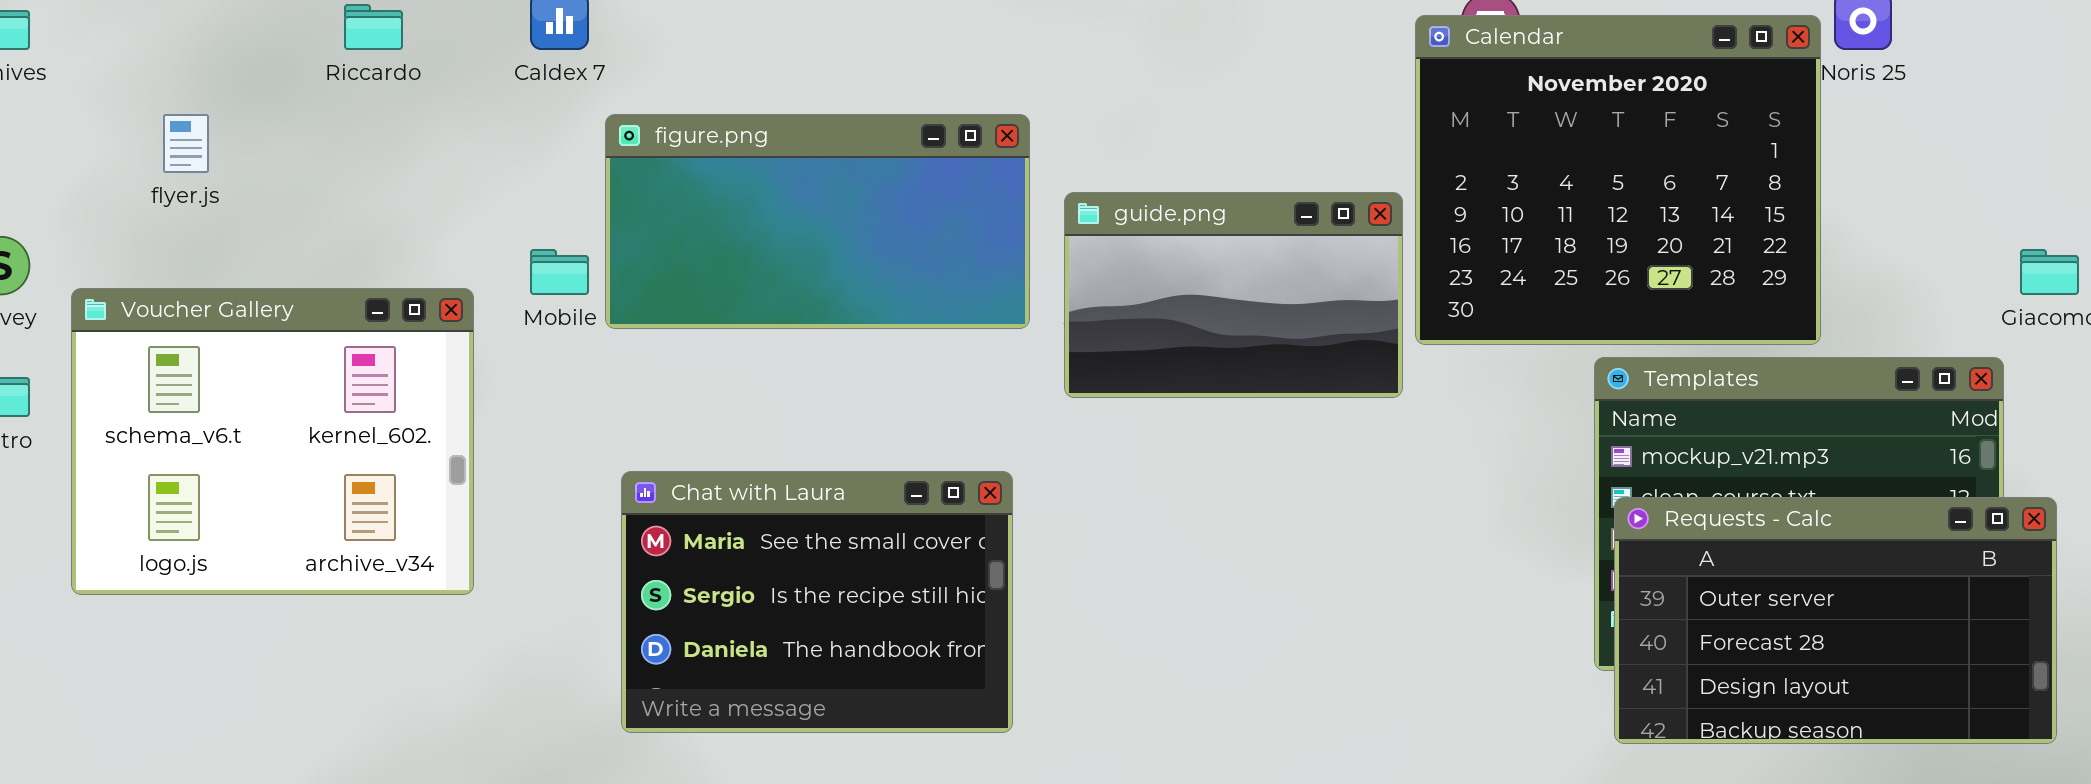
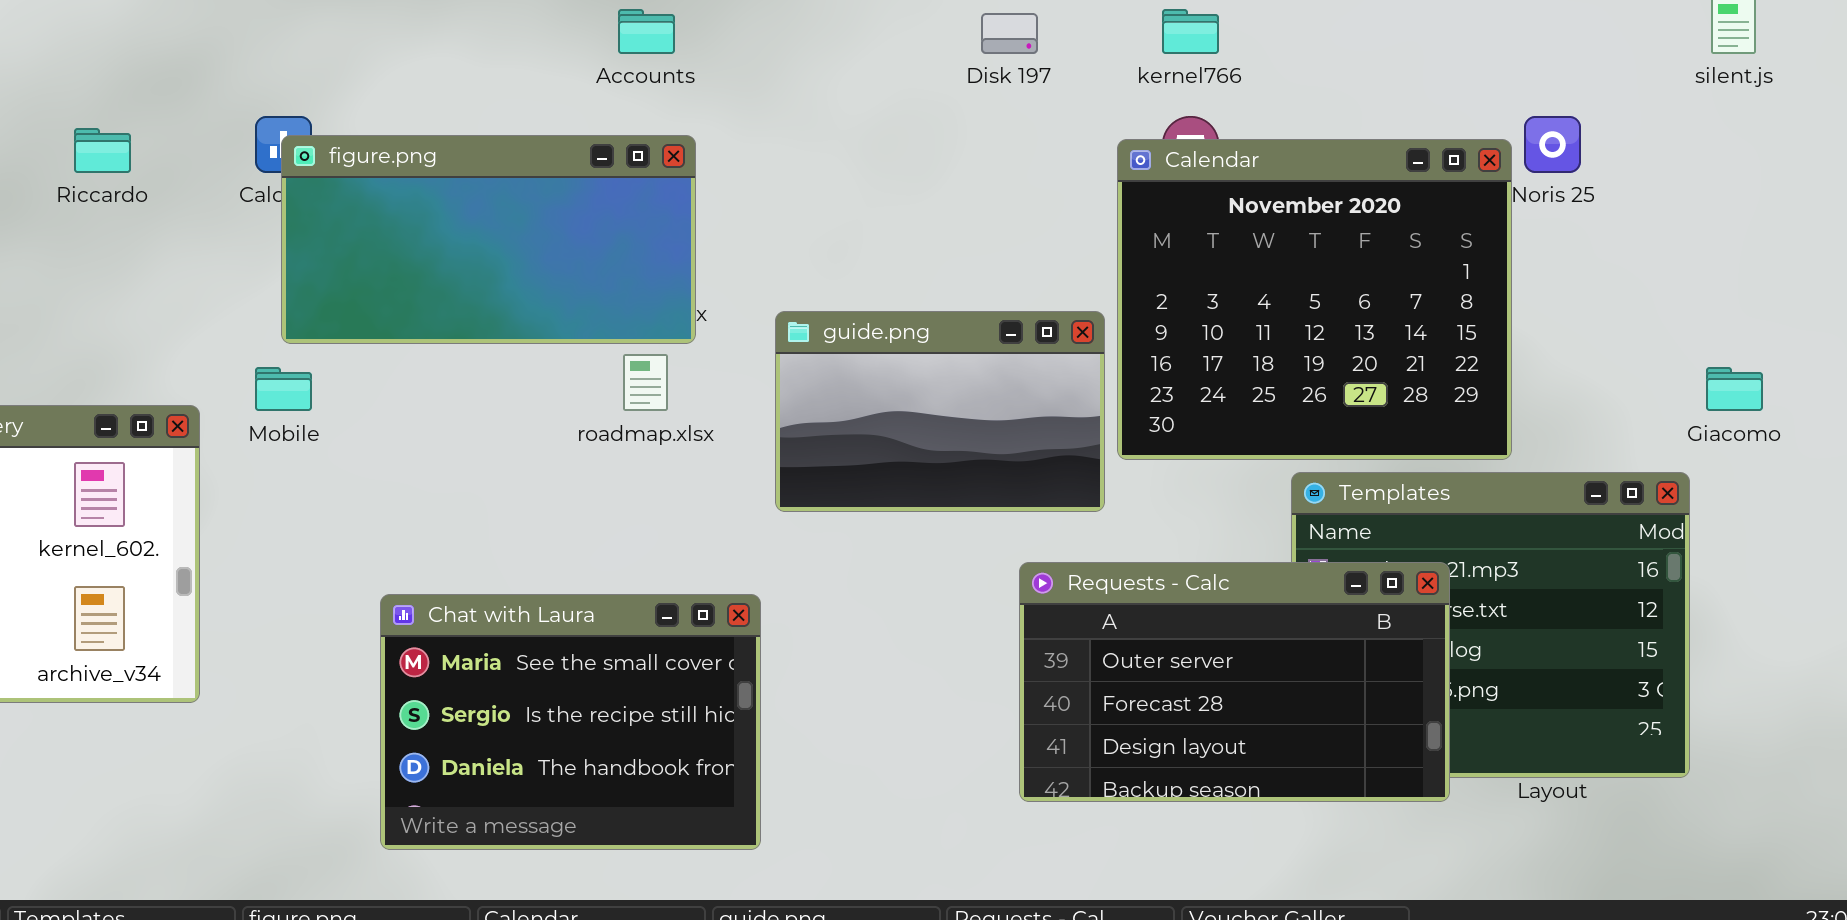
figure.png: [605,114,1030,329] -> [281,135,696,344], moved
Chat with Laura: [621,471,1013,733] -> [380,594,761,850], moved
Requests - Calc: [1614,497,2057,744] -> [1019,562,1450,802], moved

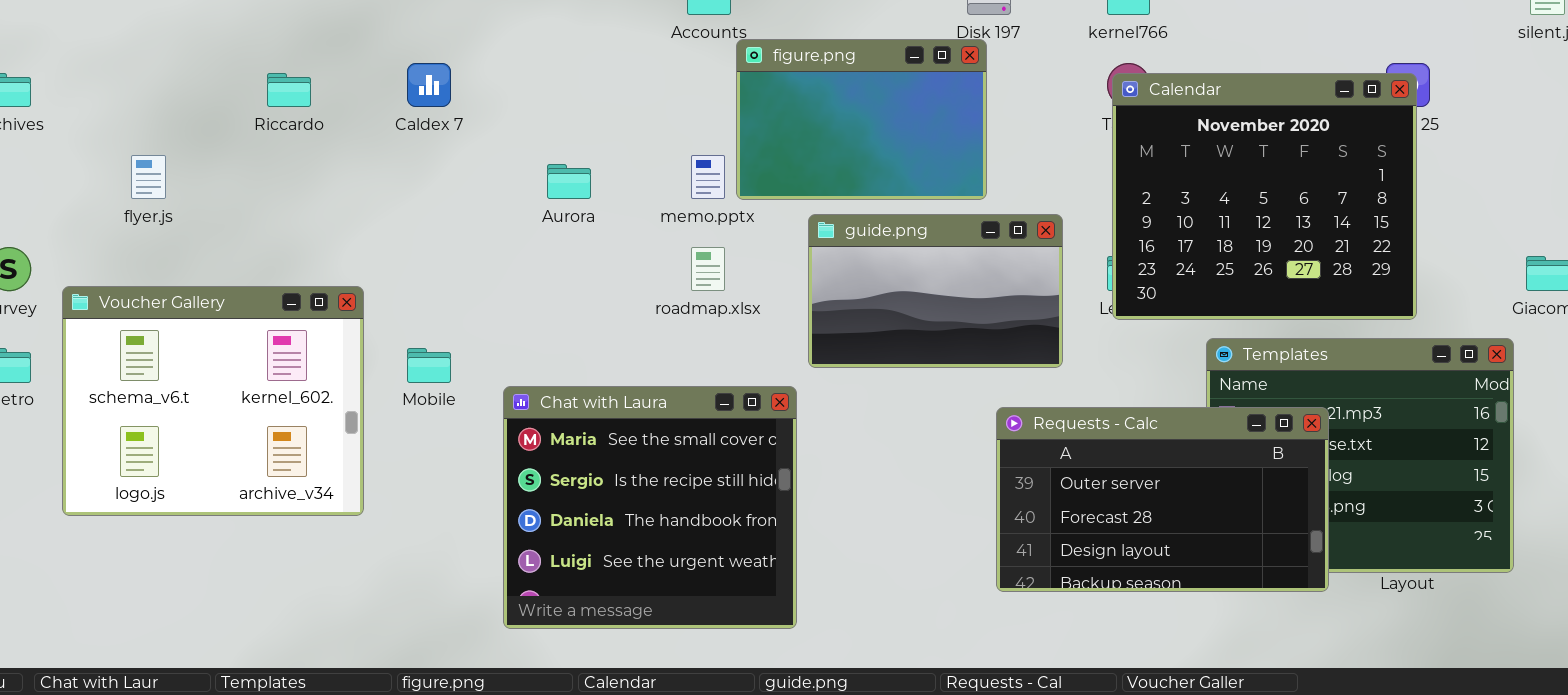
figure.png: [281,135,696,344] -> [736,39,987,200], moved, resized
Calendar: [1117,139,1512,460] -> [1112,73,1417,320], moved
Mobile: [255,367,312,411] -> [407,348,451,383], moved
Chat with Laura: [380,594,761,850] -> [503,386,797,629], resized

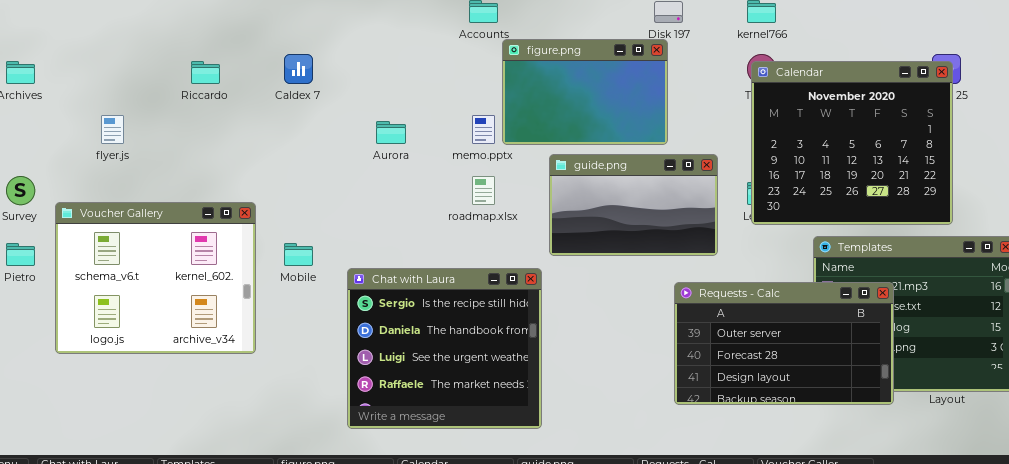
Chat with Laura: [503,386,797,629] -> [347,268,542,429], scrolled down 1 row

